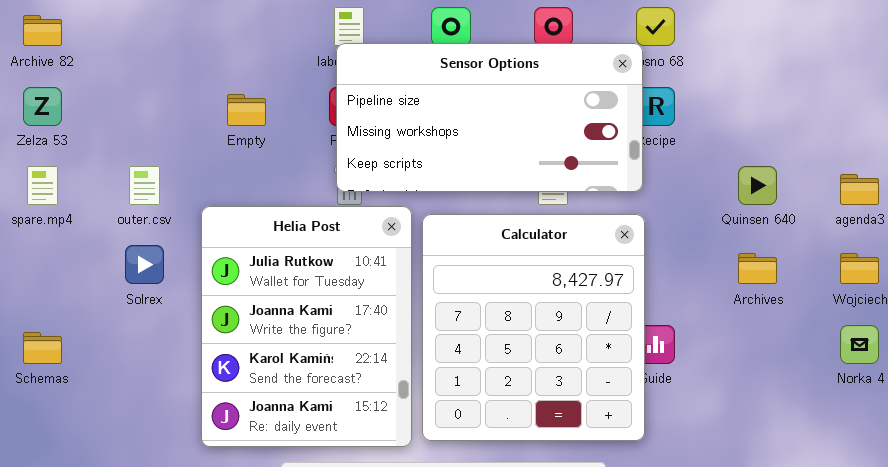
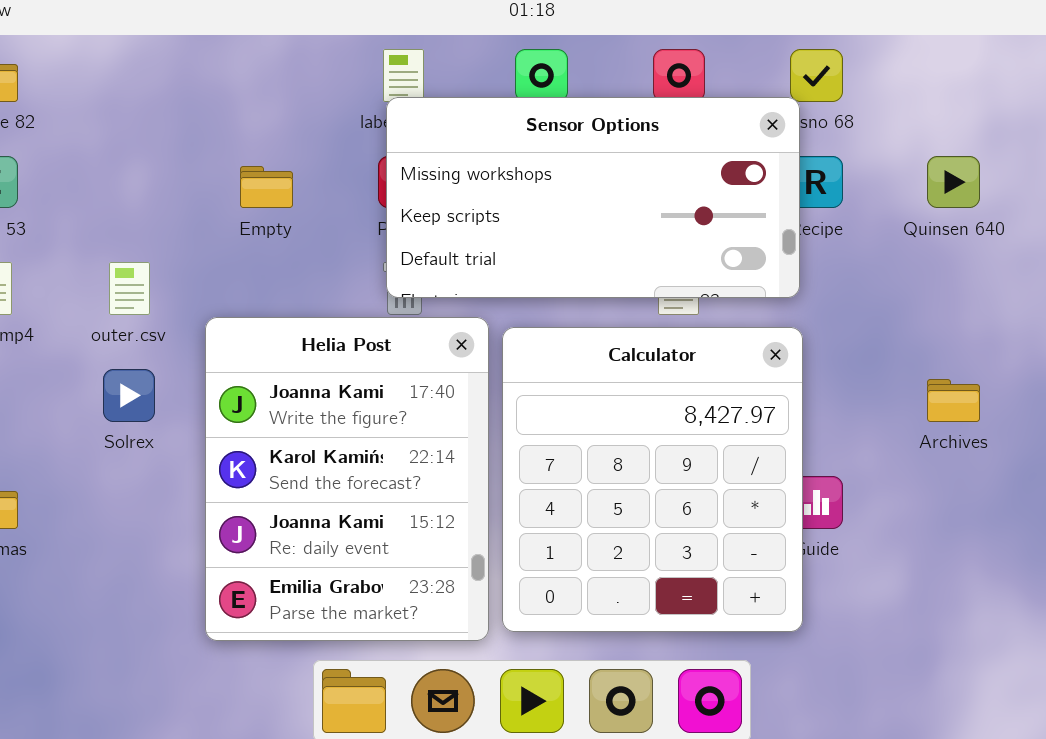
Sensor Options: [336,43,643,192] -> [386,97,800,298], scrolled down 1 row
Quinsen 640: [738,166,777,205] -> [927,156,980,208], moved
Helia Post: [201,206,412,447] -> [205,317,489,641], scrolled down 1 row

